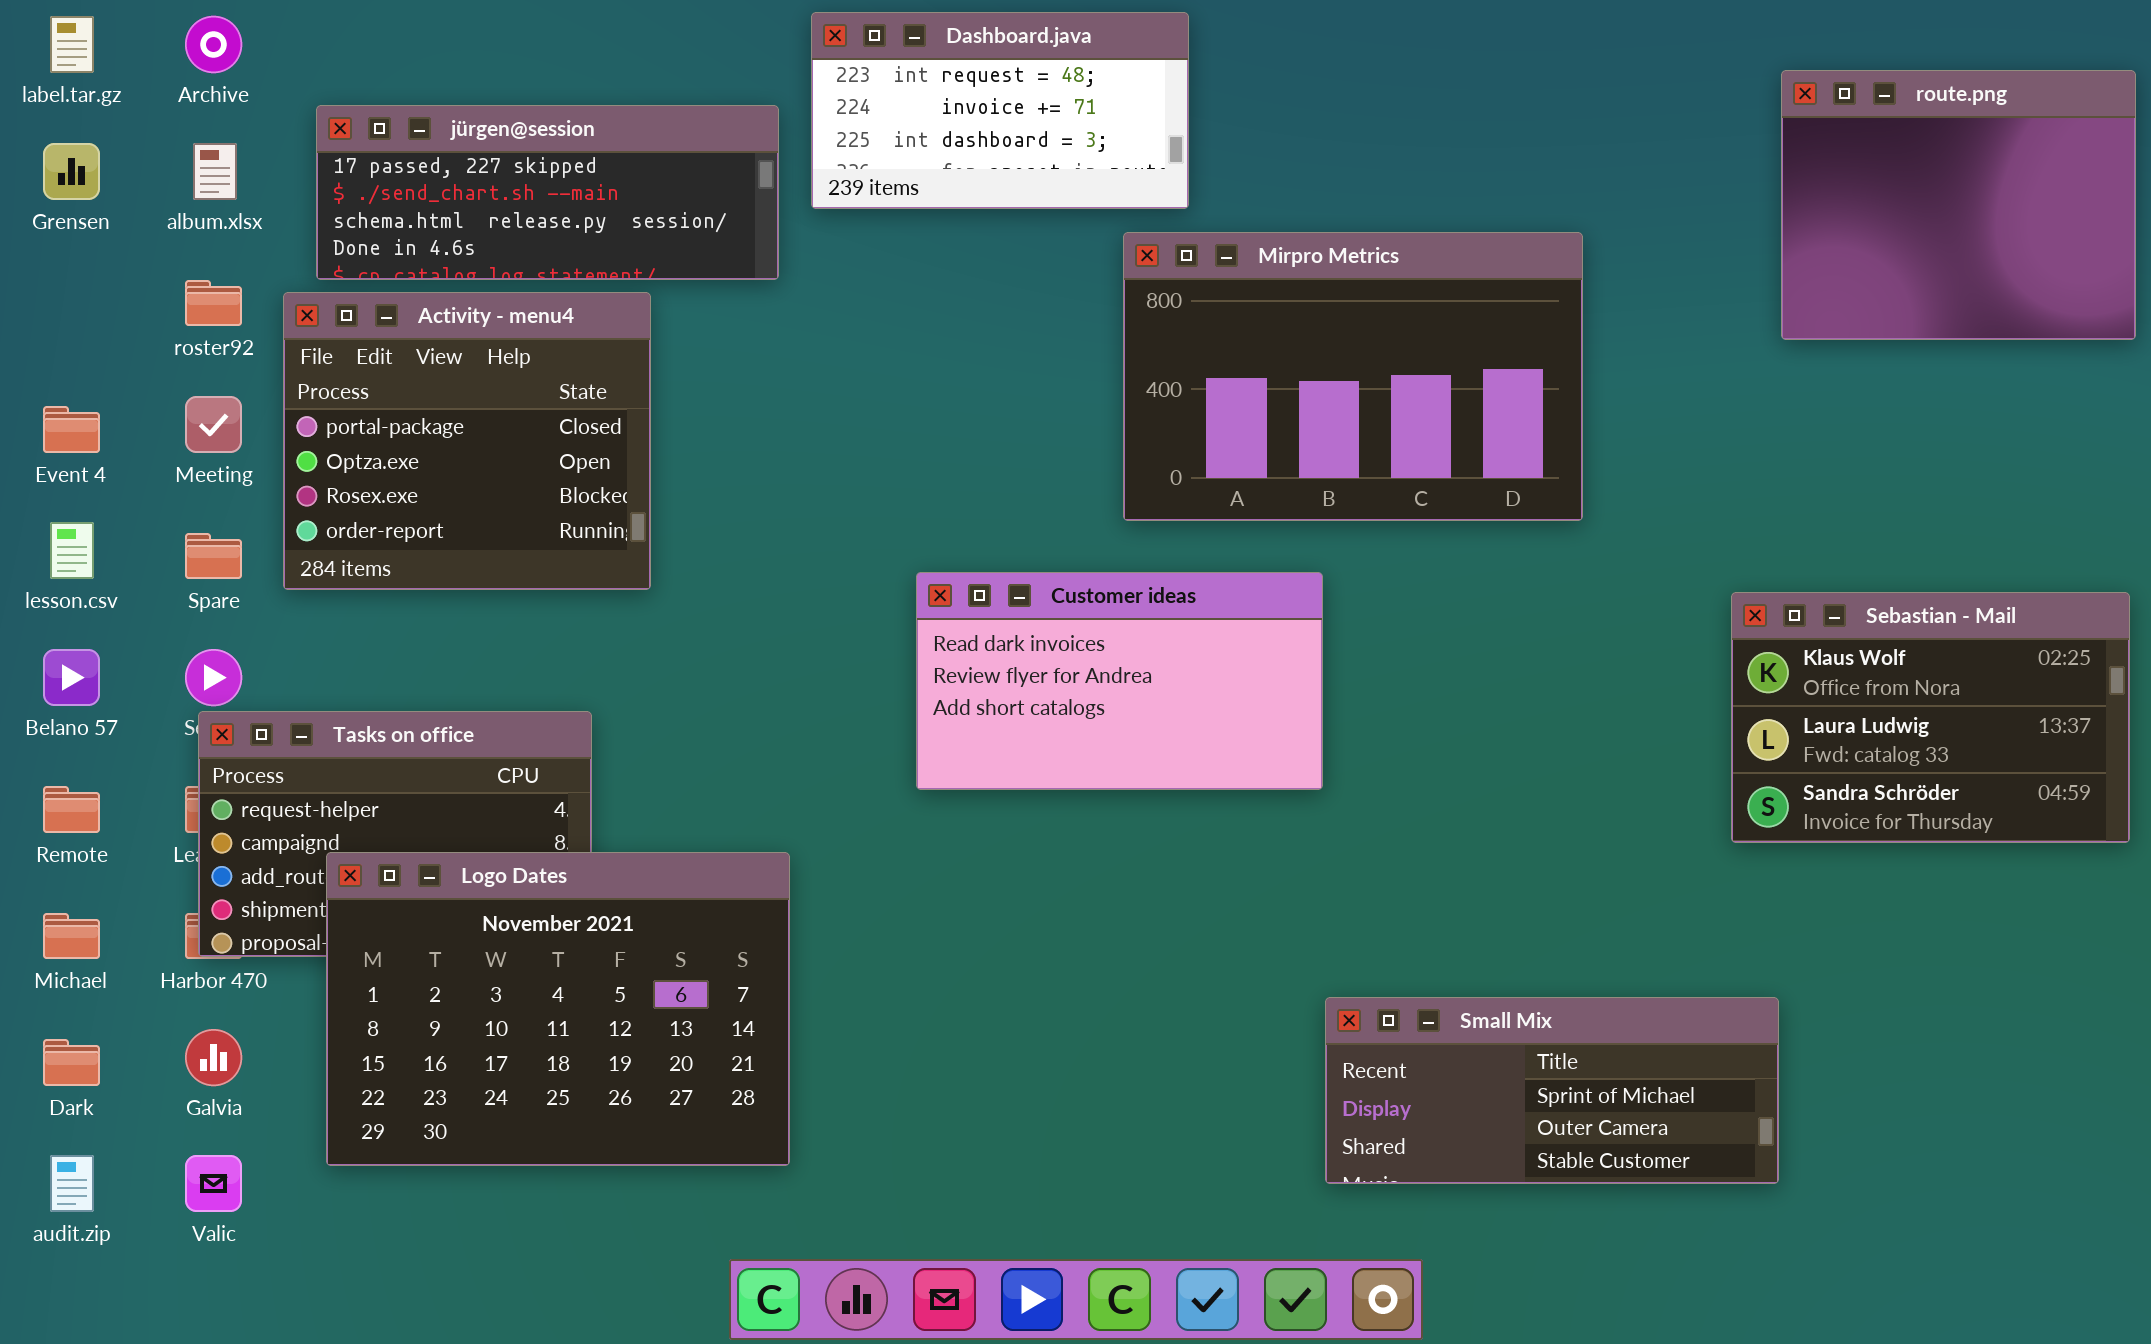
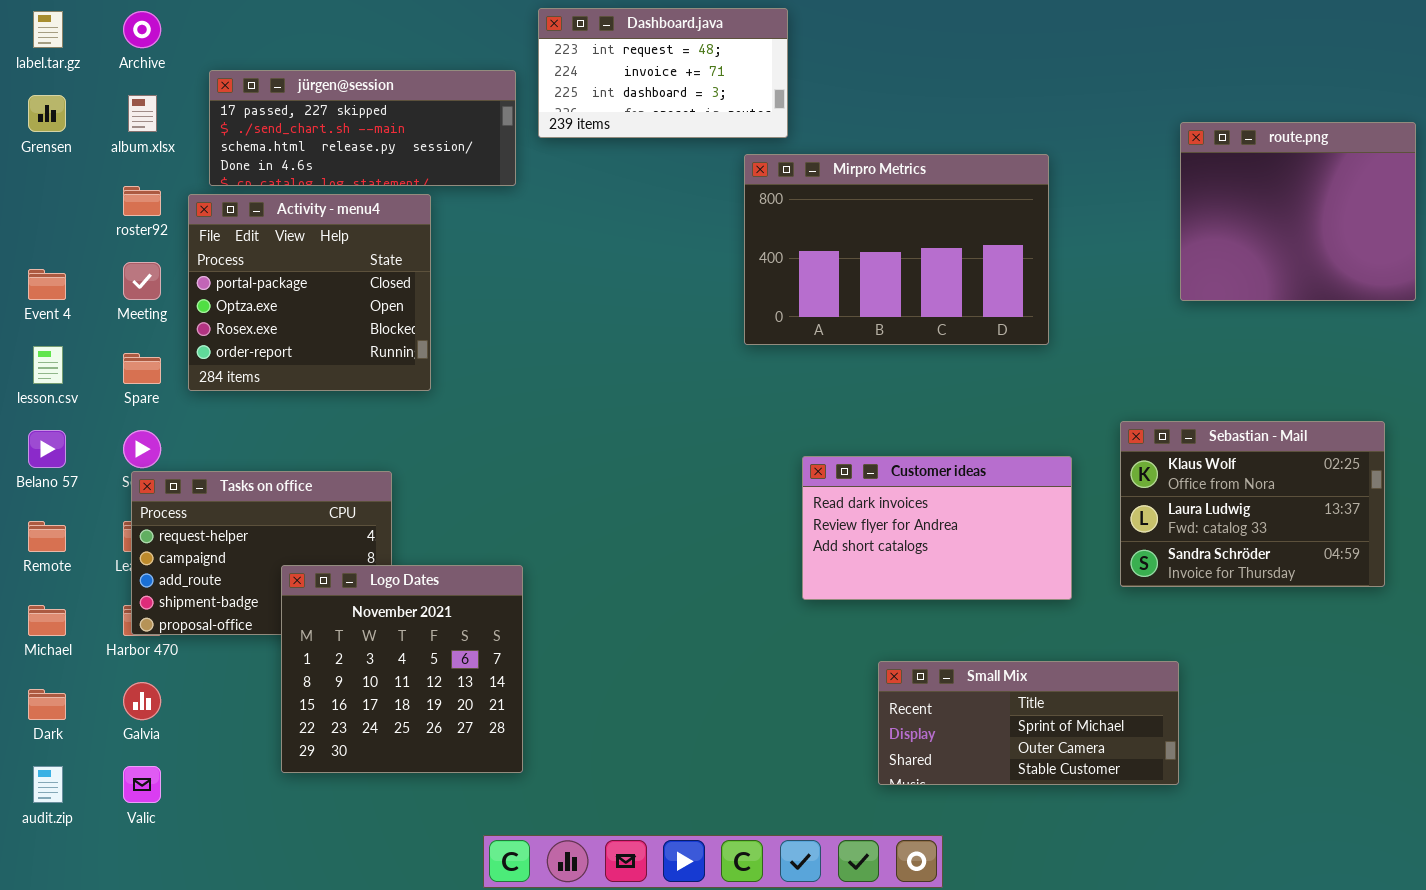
route.png: [1781,70,2136,340] -> [1180,122,1416,301], moved
Customer ideas: [916,572,1323,790] -> [802,456,1072,600], moved
Sebastian - Mail: [1731,592,2130,843] -> [1120,421,1385,587], moved
Logo Dates: [326,852,790,1166] -> [281,565,523,773], resized

